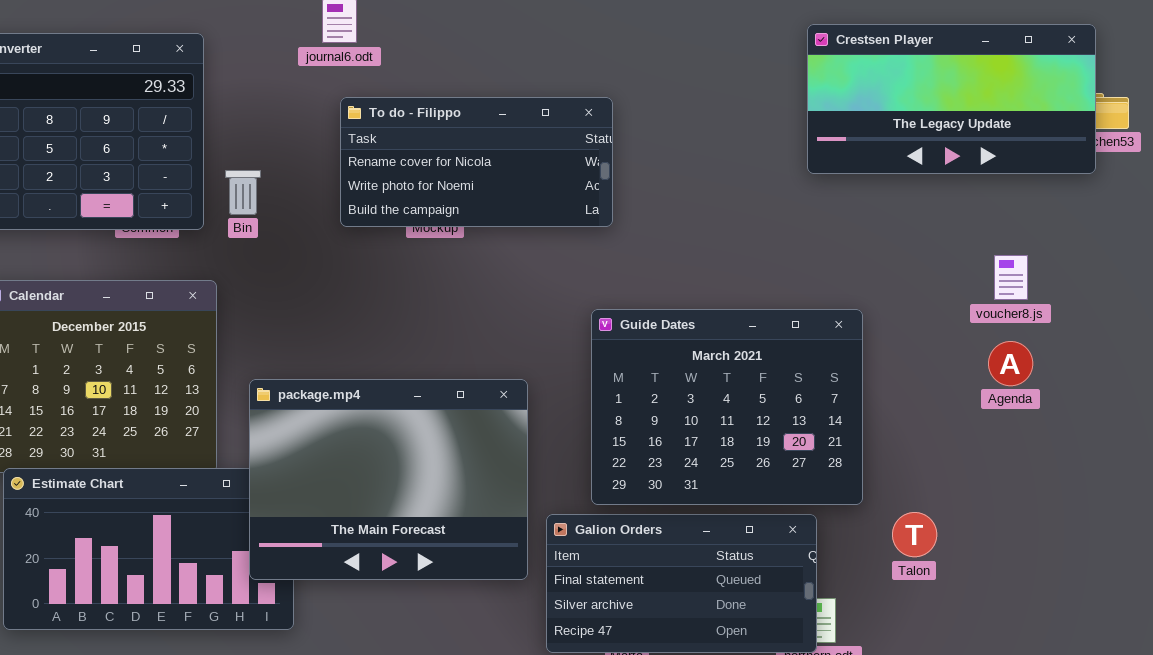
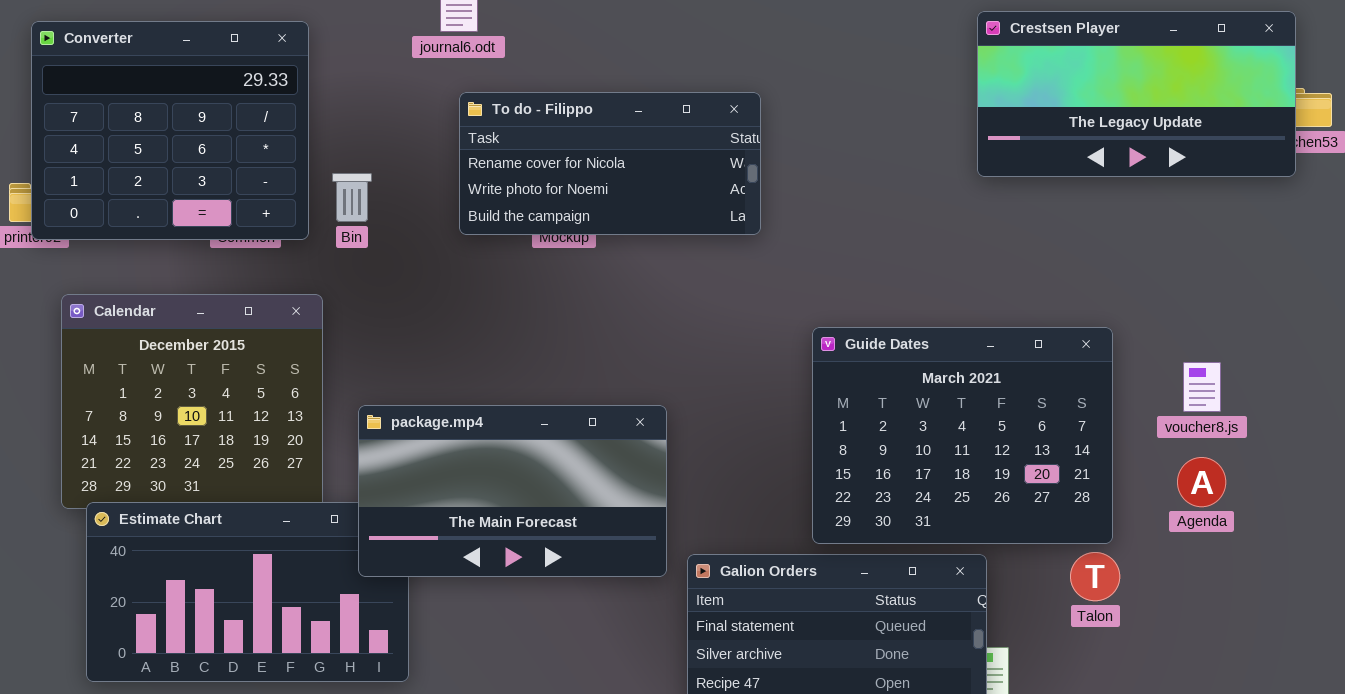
voucher8.js: [994,255,1028,300] -> [1183,362,1221,412], moved
Guide Dates: [591,309,863,505] -> [812,327,1113,544], moved
Agenda: [988,341,1033,386] -> [1177,457,1226,507], moved
package.mp4: [249,379,528,580] -> [358,405,667,577], resized

